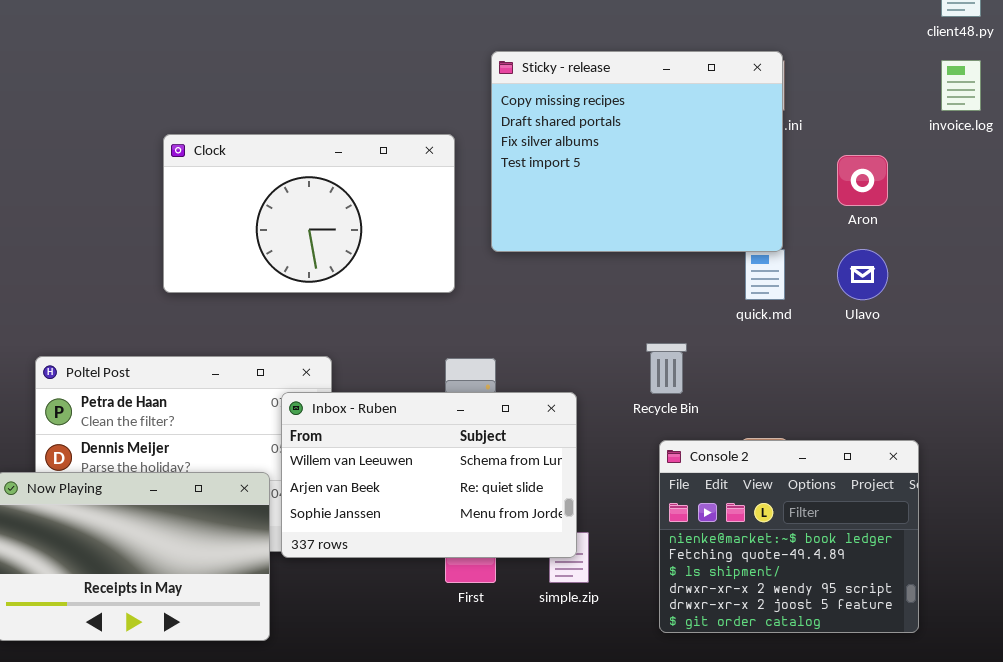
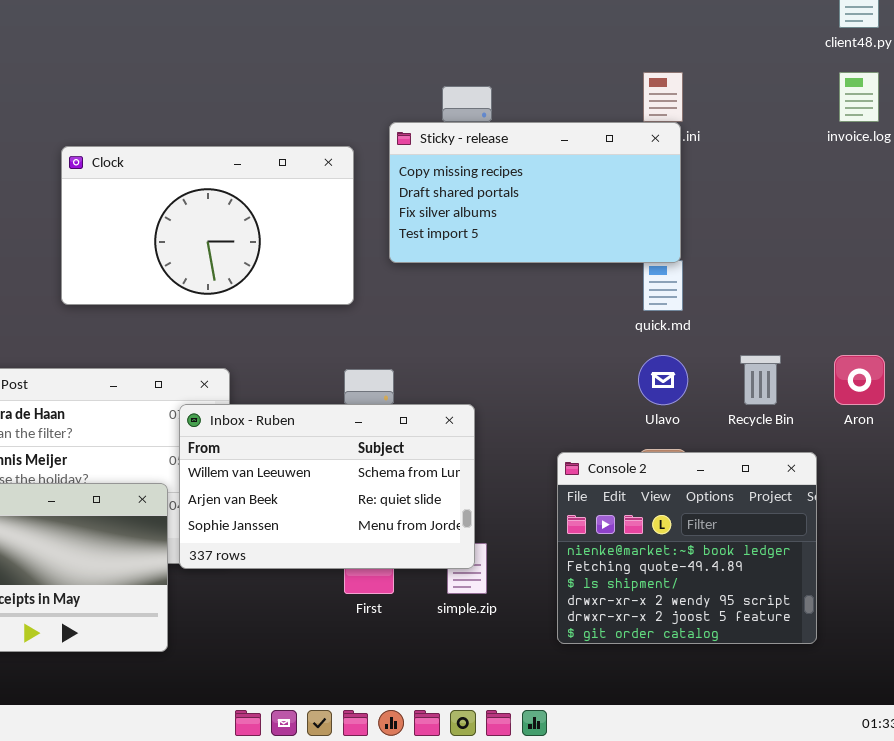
Sticky - release: [491,51,783,252] -> [389,122,681,263], resized
Aron: [837,155,888,206] -> [834,355,885,405], moved
Ulavo: [837,249,888,300] -> [638,355,688,405], moved
Recycle Bin: [646,343,687,394] -> [740,355,781,405], moved

